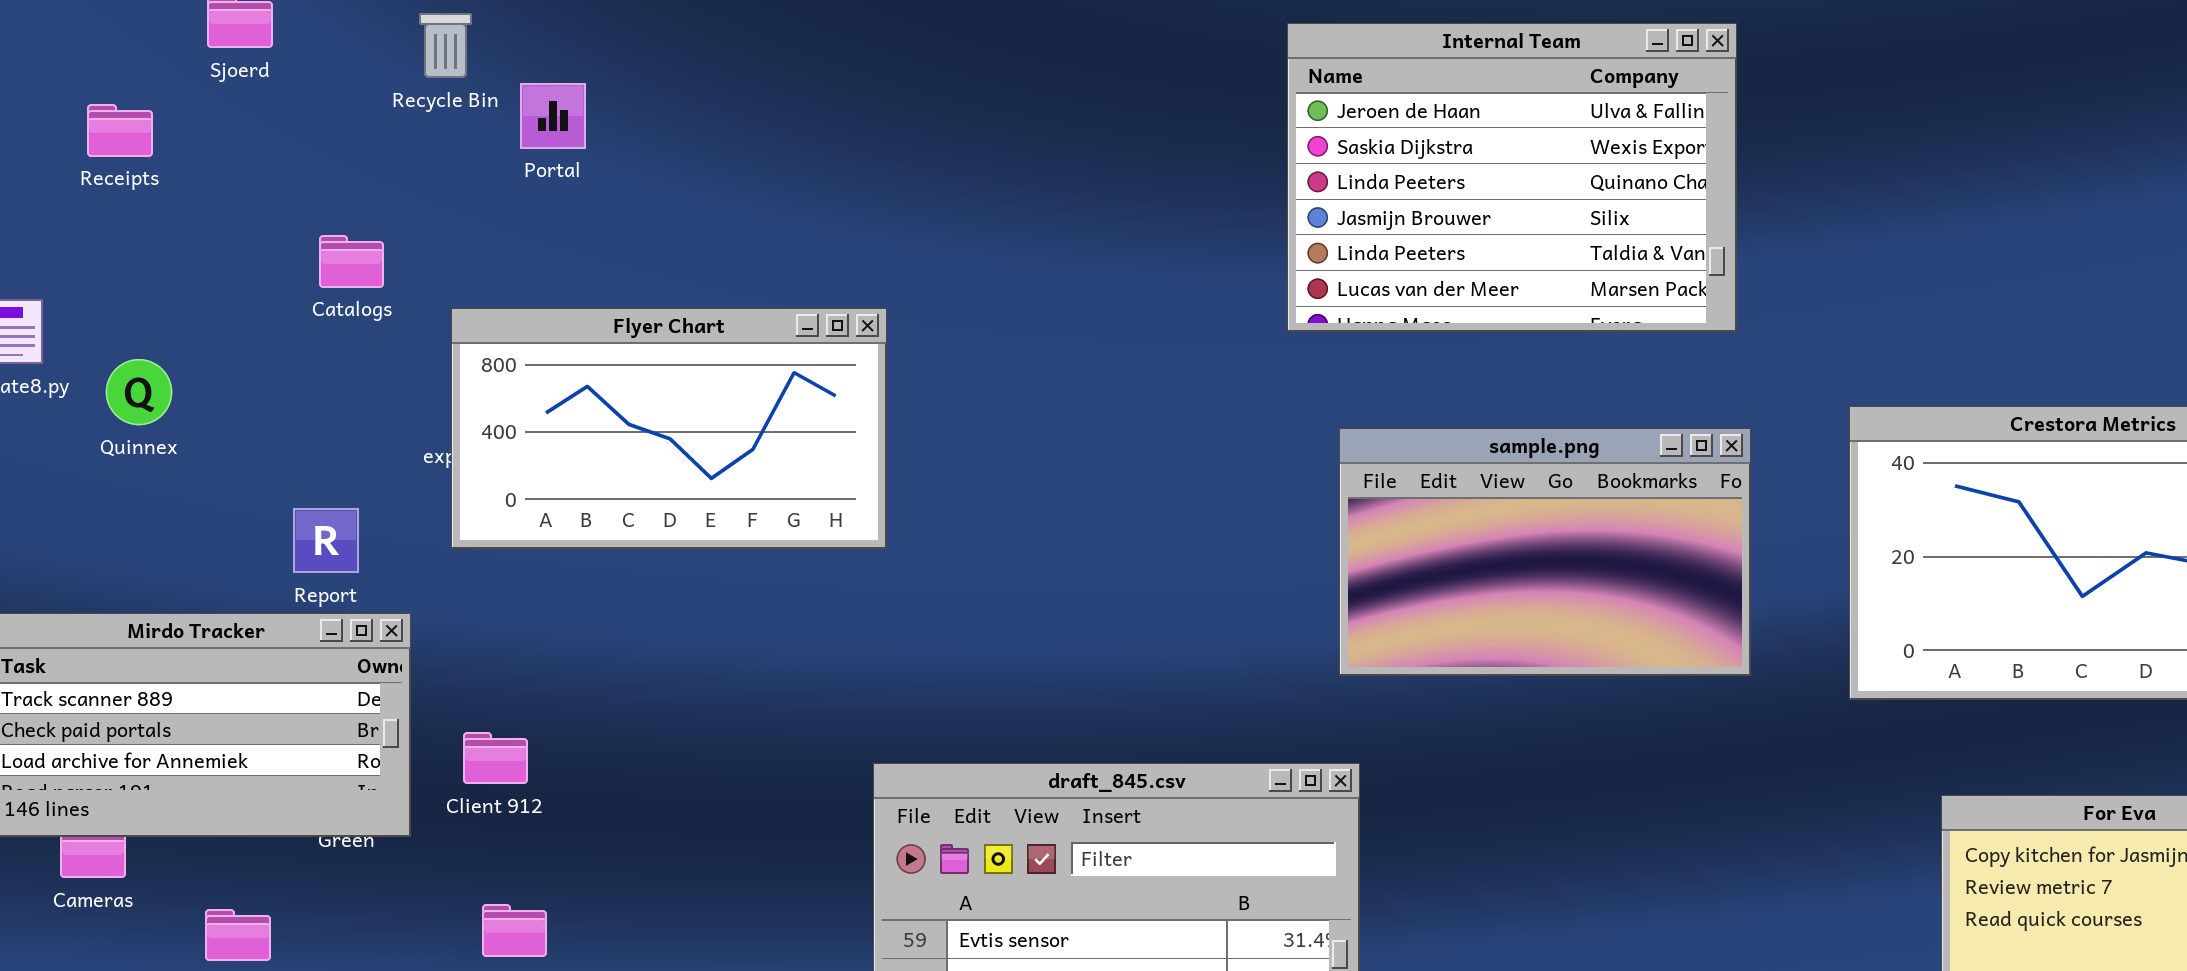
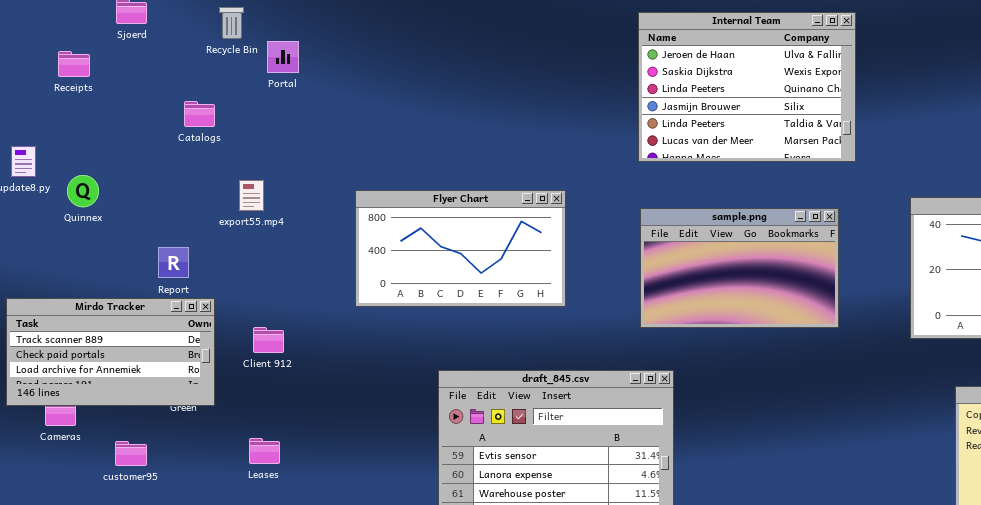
Catalogs: [319,235,384,288] -> [184,101,215,127], moved
Flyer Chart: [451,308,887,549] -> [355,190,566,307], moved
sample.png: [1339,428,1751,676] -> [640,208,839,328], moved
Client 912: [463,732,528,784] -> [253,327,284,353], moved

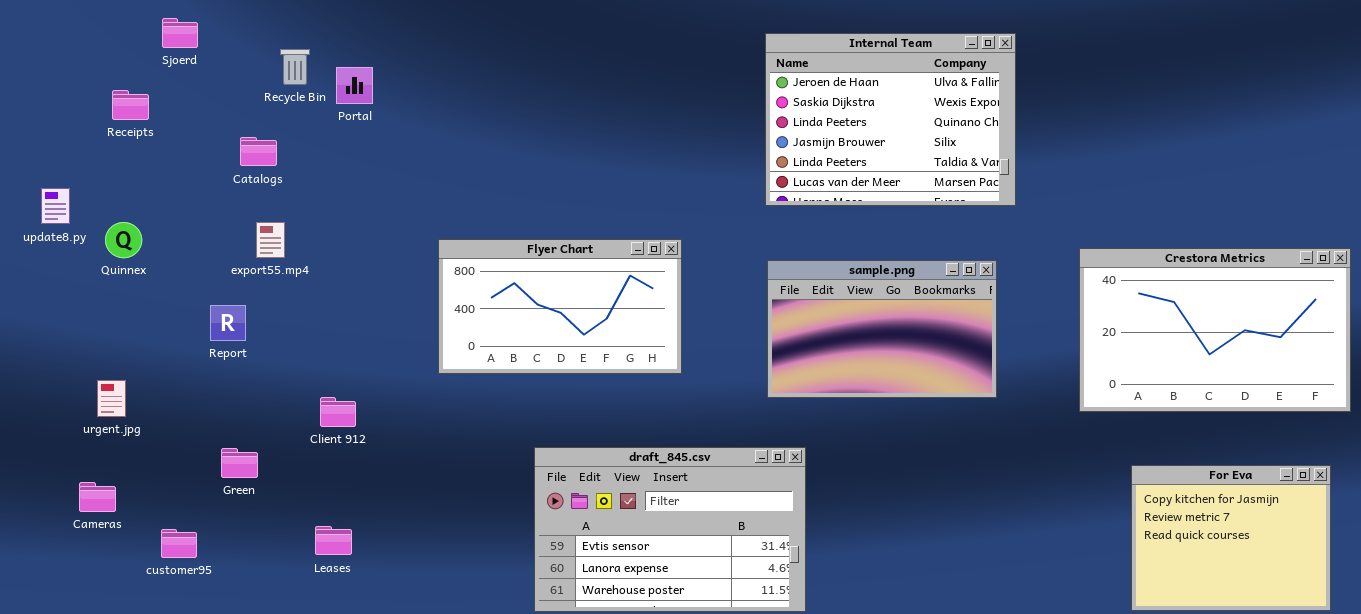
Recycle Bin: [219,7,244,39] -> [280,49,310,85], moved
Receipts: [58,51,90,77] -> [112,90,149,120], moved
export55.mp4: [239,180,264,211] -> [256,222,285,258], moved
Mirdo Tracker: [6,298,215,406] -> none, closed

